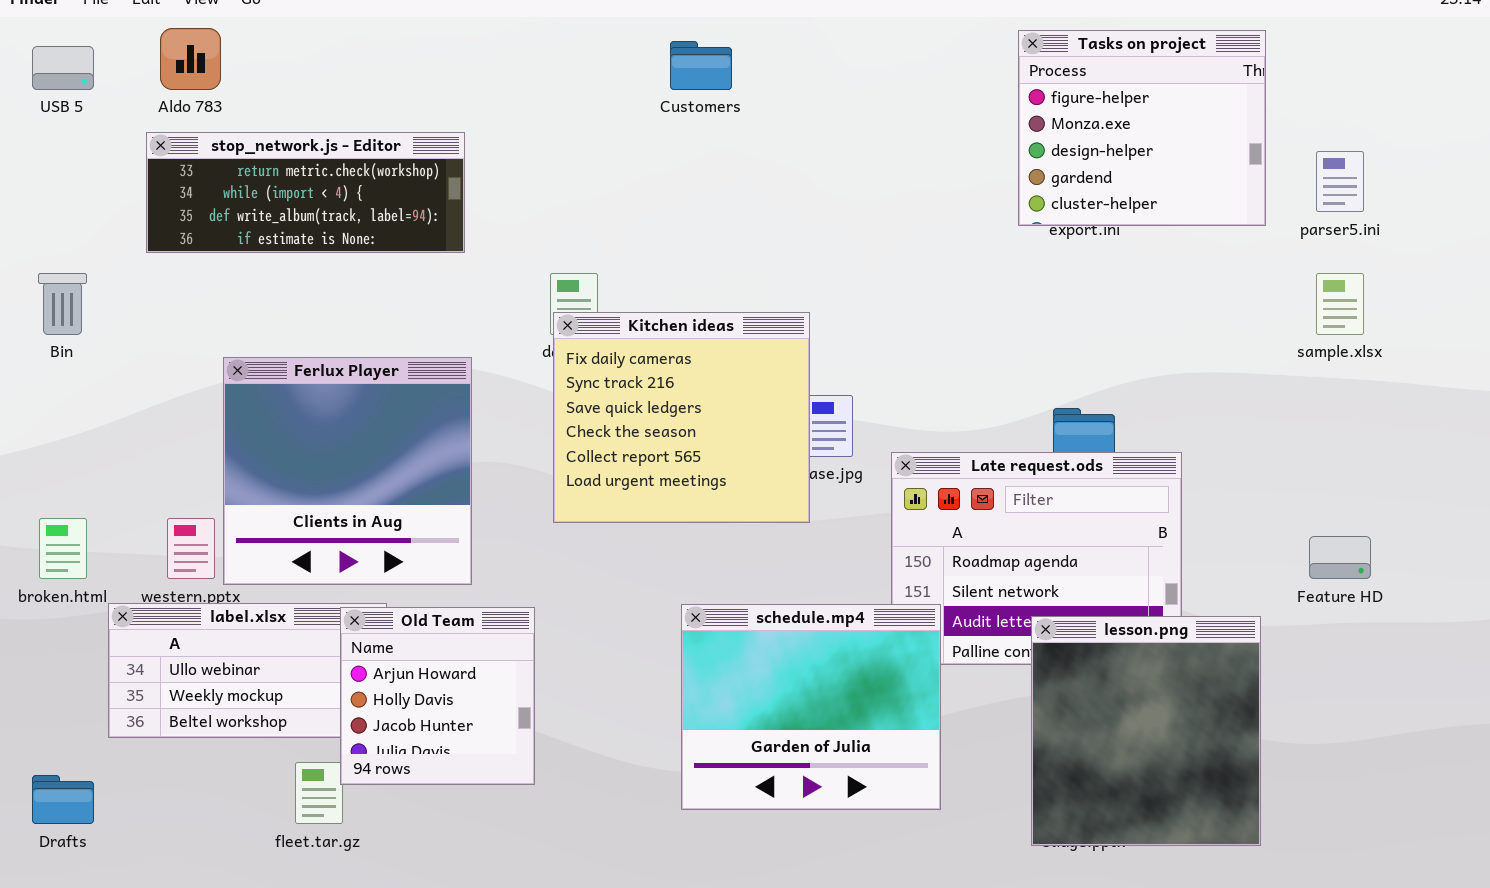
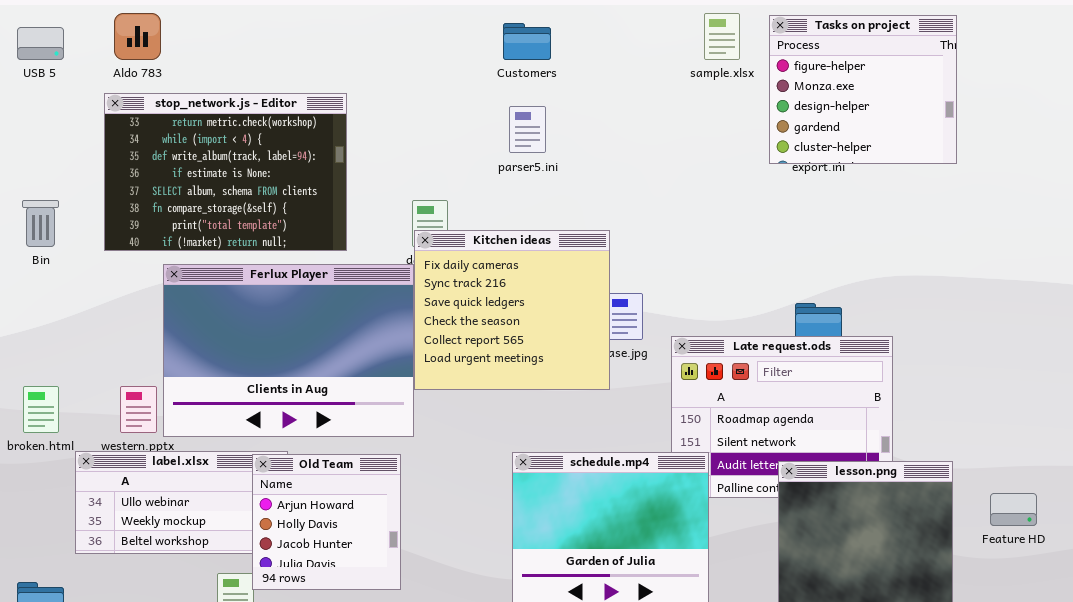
stop_network.js - Editor: [146,132,465,253] -> [104,93,347,251], resized
parser5.ini: [1316,151,1364,212] -> [509,106,546,153], moved
sample.xlsx: [1316,273,1364,335] -> [704,13,740,60], moved
Ferlux Player: [223,357,472,585] -> [163,264,414,437], resized
Feature HD: [1309,536,1371,579] -> [990,493,1037,526], moved

